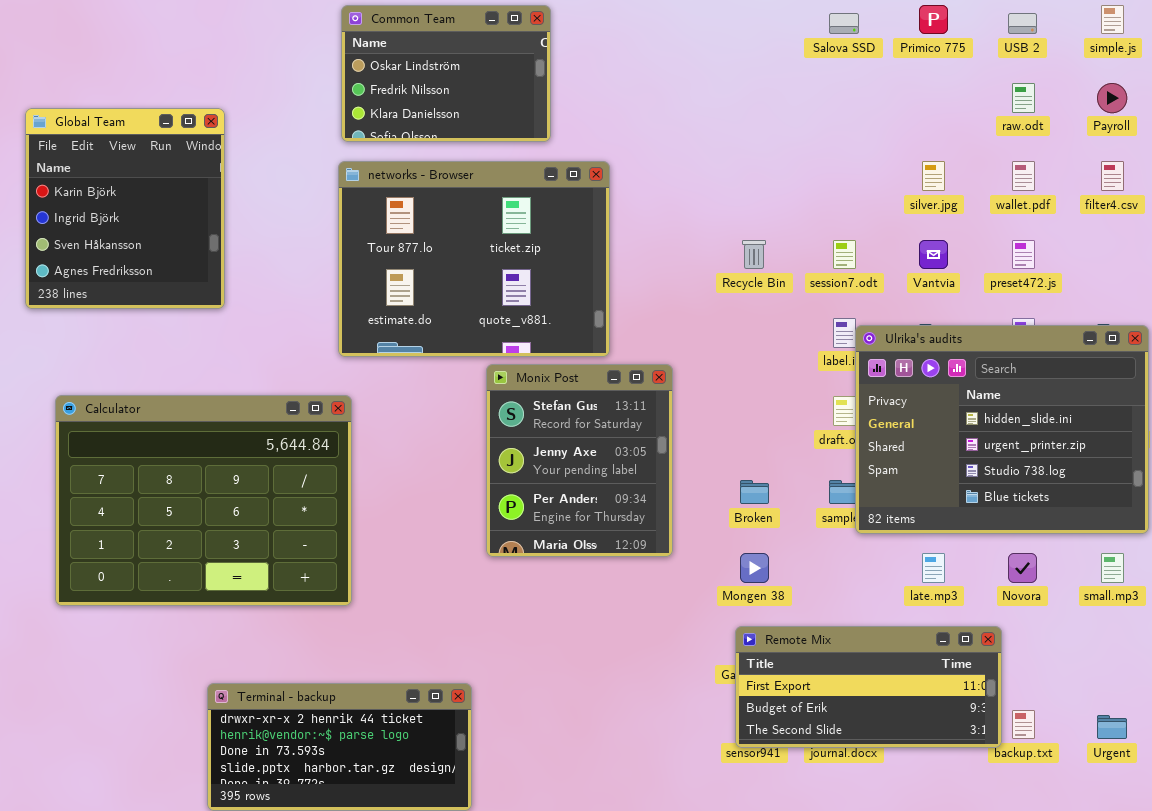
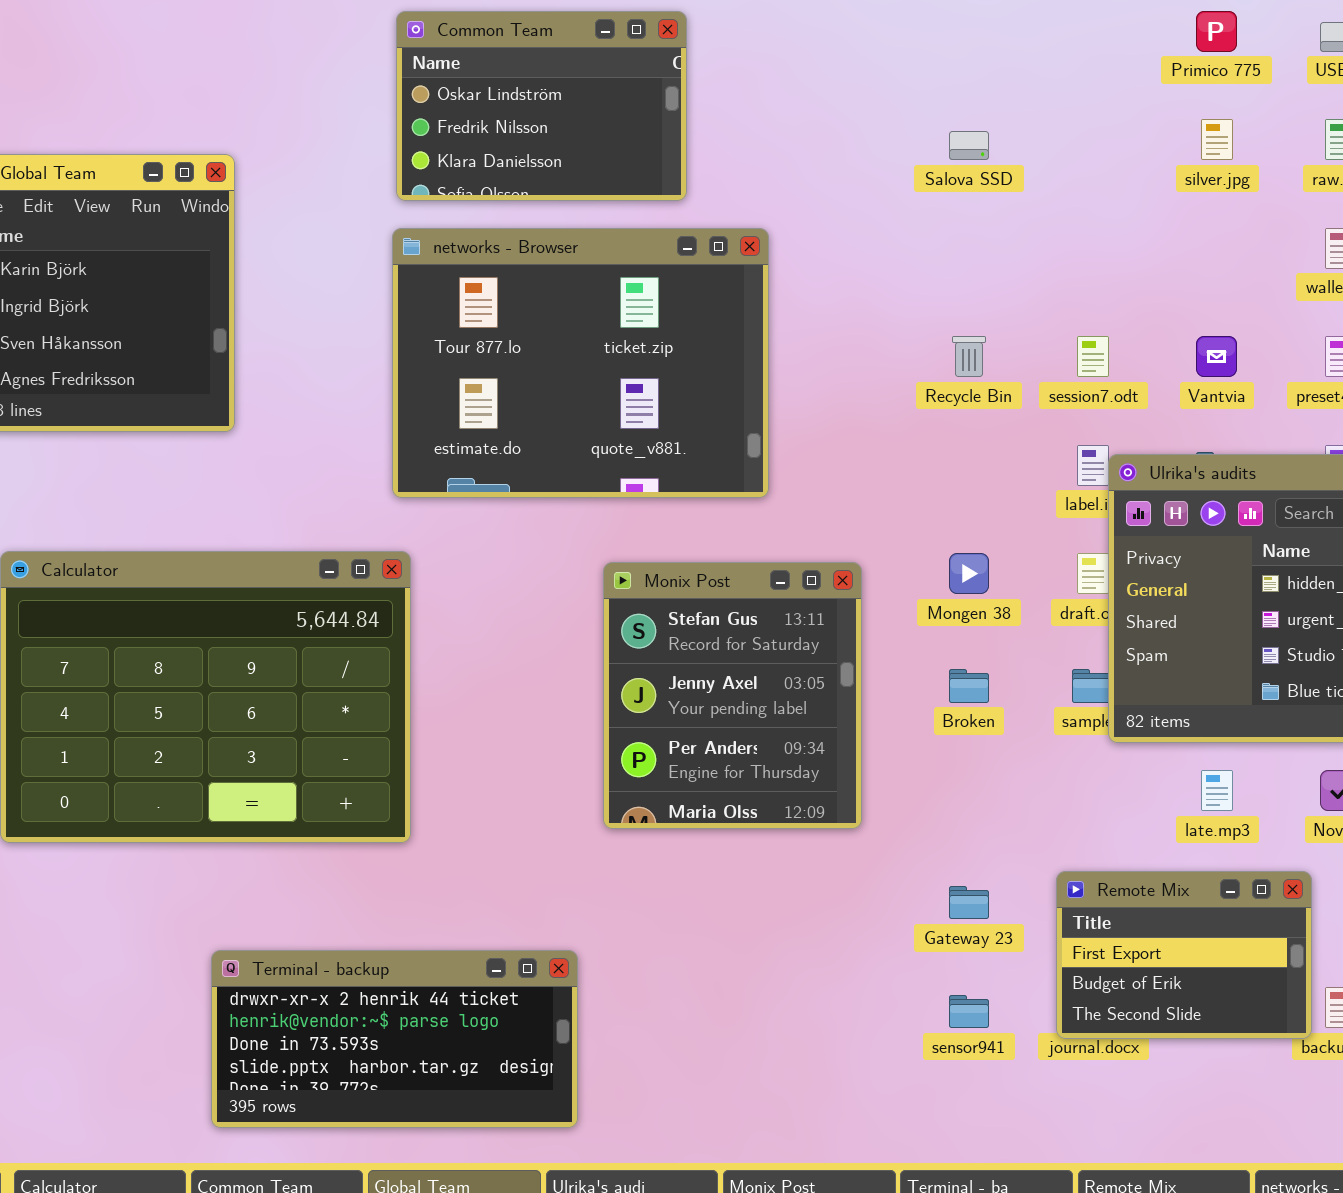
Salova SSD: [829,13,859,34] -> [949,131,989,160], moved
silver.jpg: [922,161,945,191] -> [1201,119,1233,160], moved
Monix Post: [486,364,673,557] -> [603,562,862,829], moved
Mongen 38: [740,553,769,583] -> [949,553,989,594], moved
Remote Mix: [735,626,1002,748] -> [1056,871,1312,1039], resized

